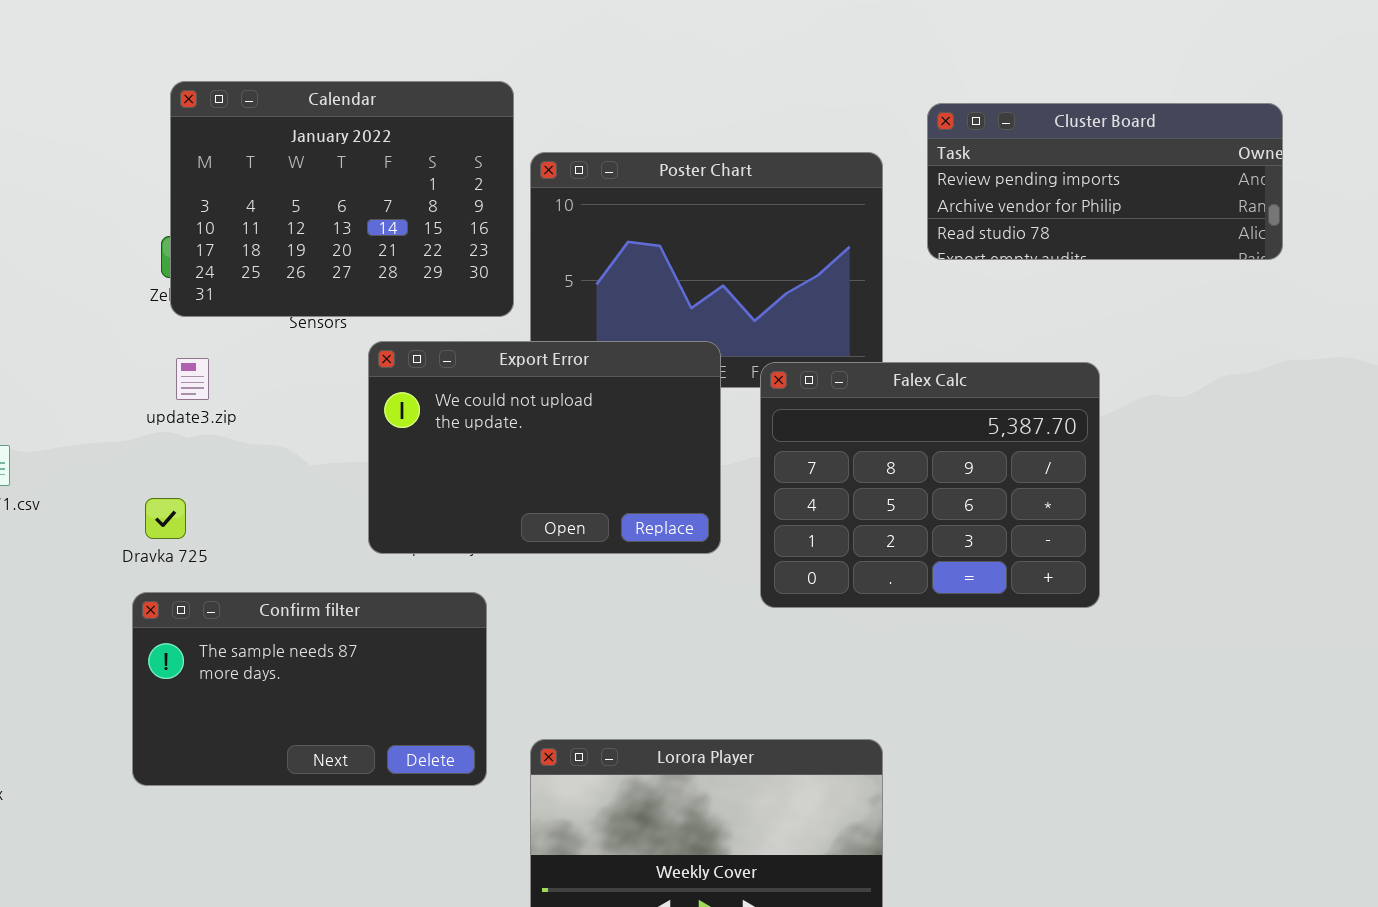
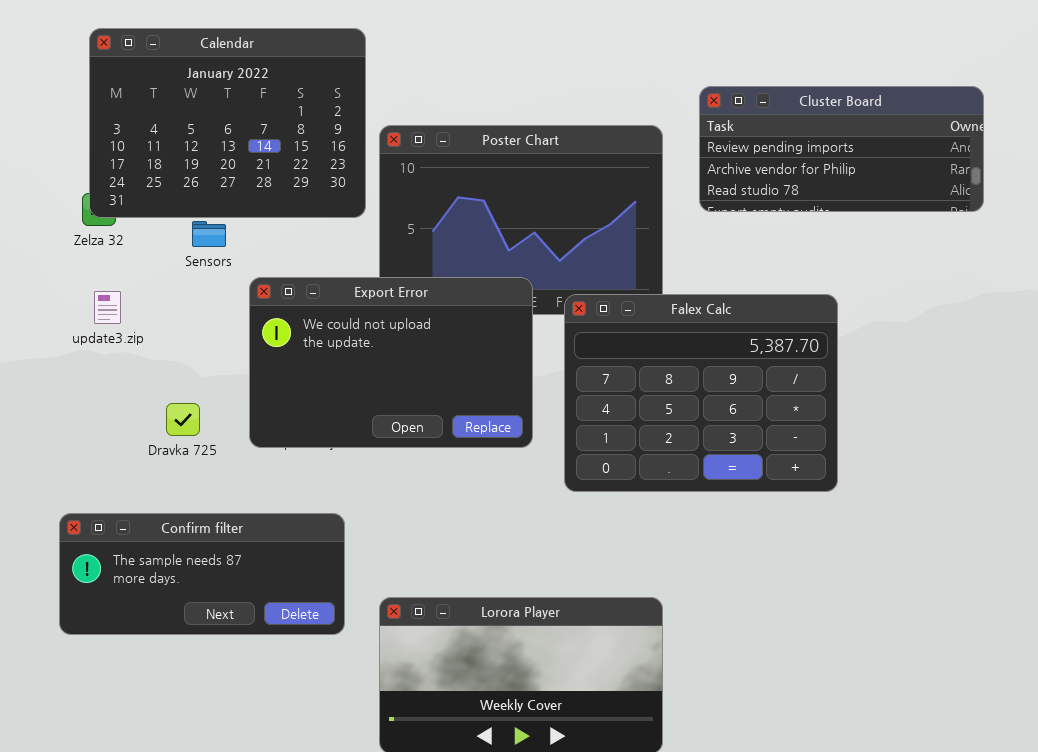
Calendar: [170,81,514,317] -> [89,28,366,218], moved
Dravka 725: [145,498,186,539] -> [166,403,200,436], moved
Confirm filter: [132,592,487,786] -> [59,513,345,635], resized

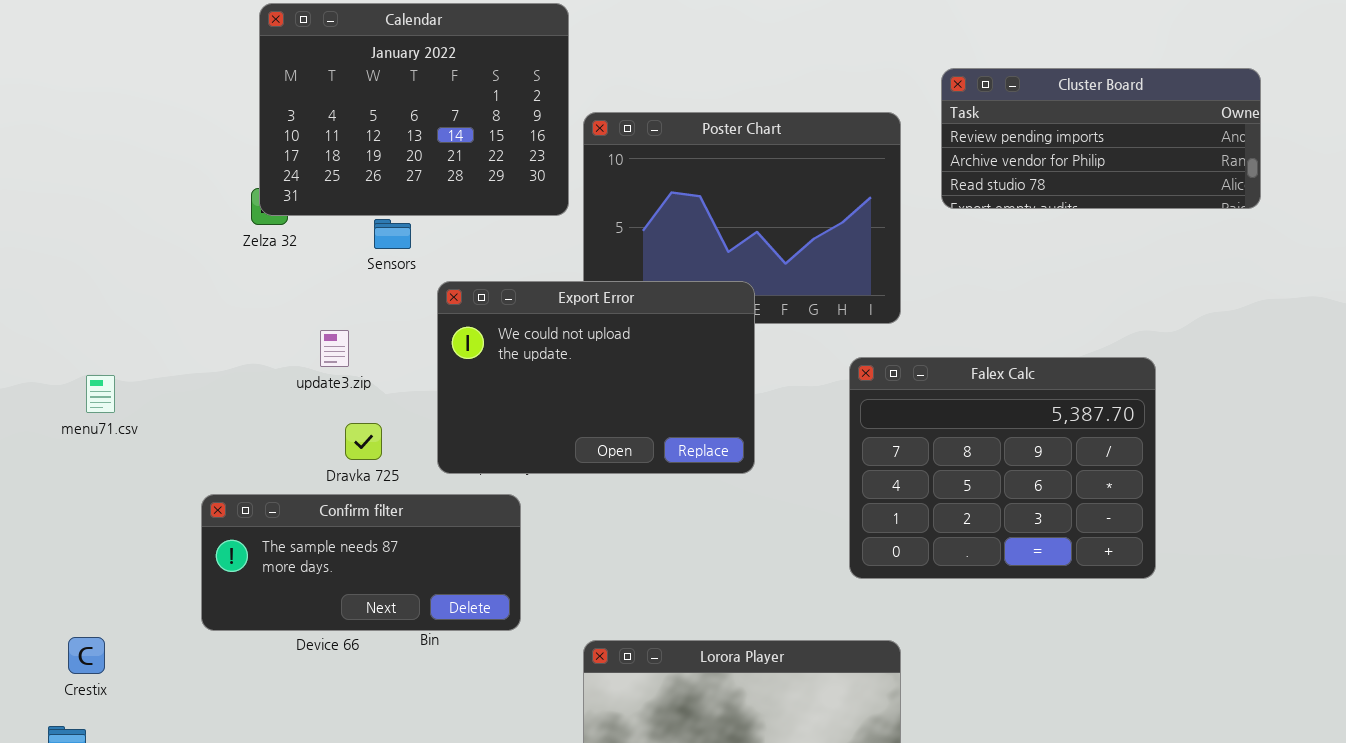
update3.zip: [94,291,121,324] -> [320,330,349,367], moved
Falex Calc: [564,294,838,492] -> [849,357,1156,579], moved
Confirm filter: [59,513,345,635] -> [201,494,521,631], moved

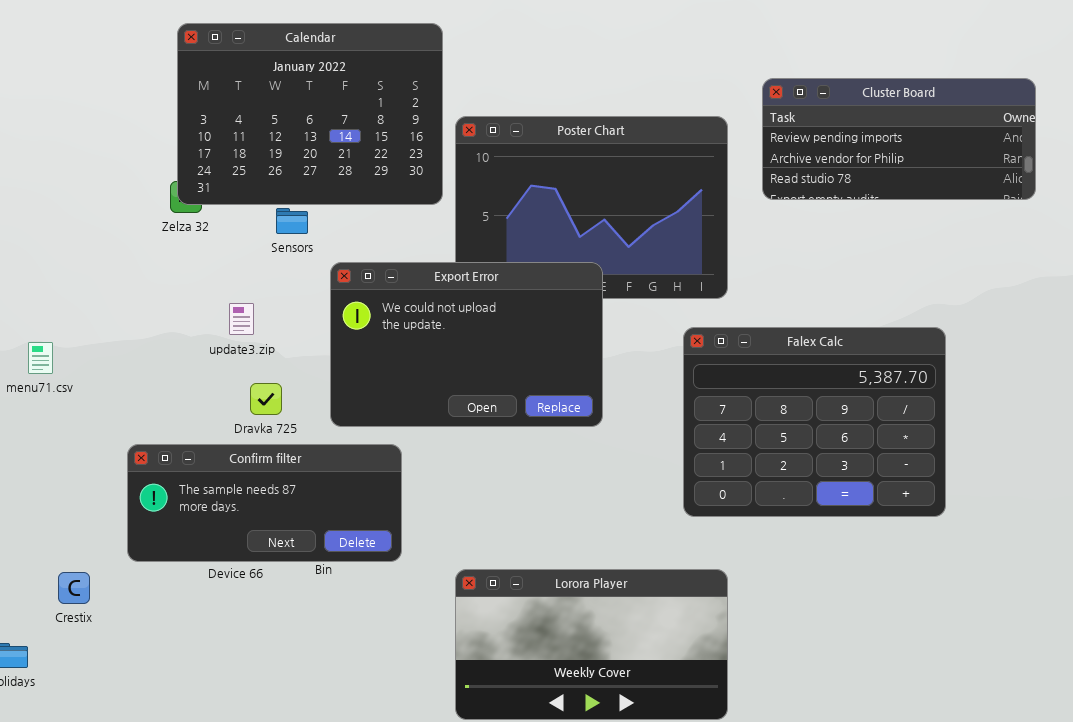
Crestix: [68,637,105,674] -> [58,572,90,604], moved

